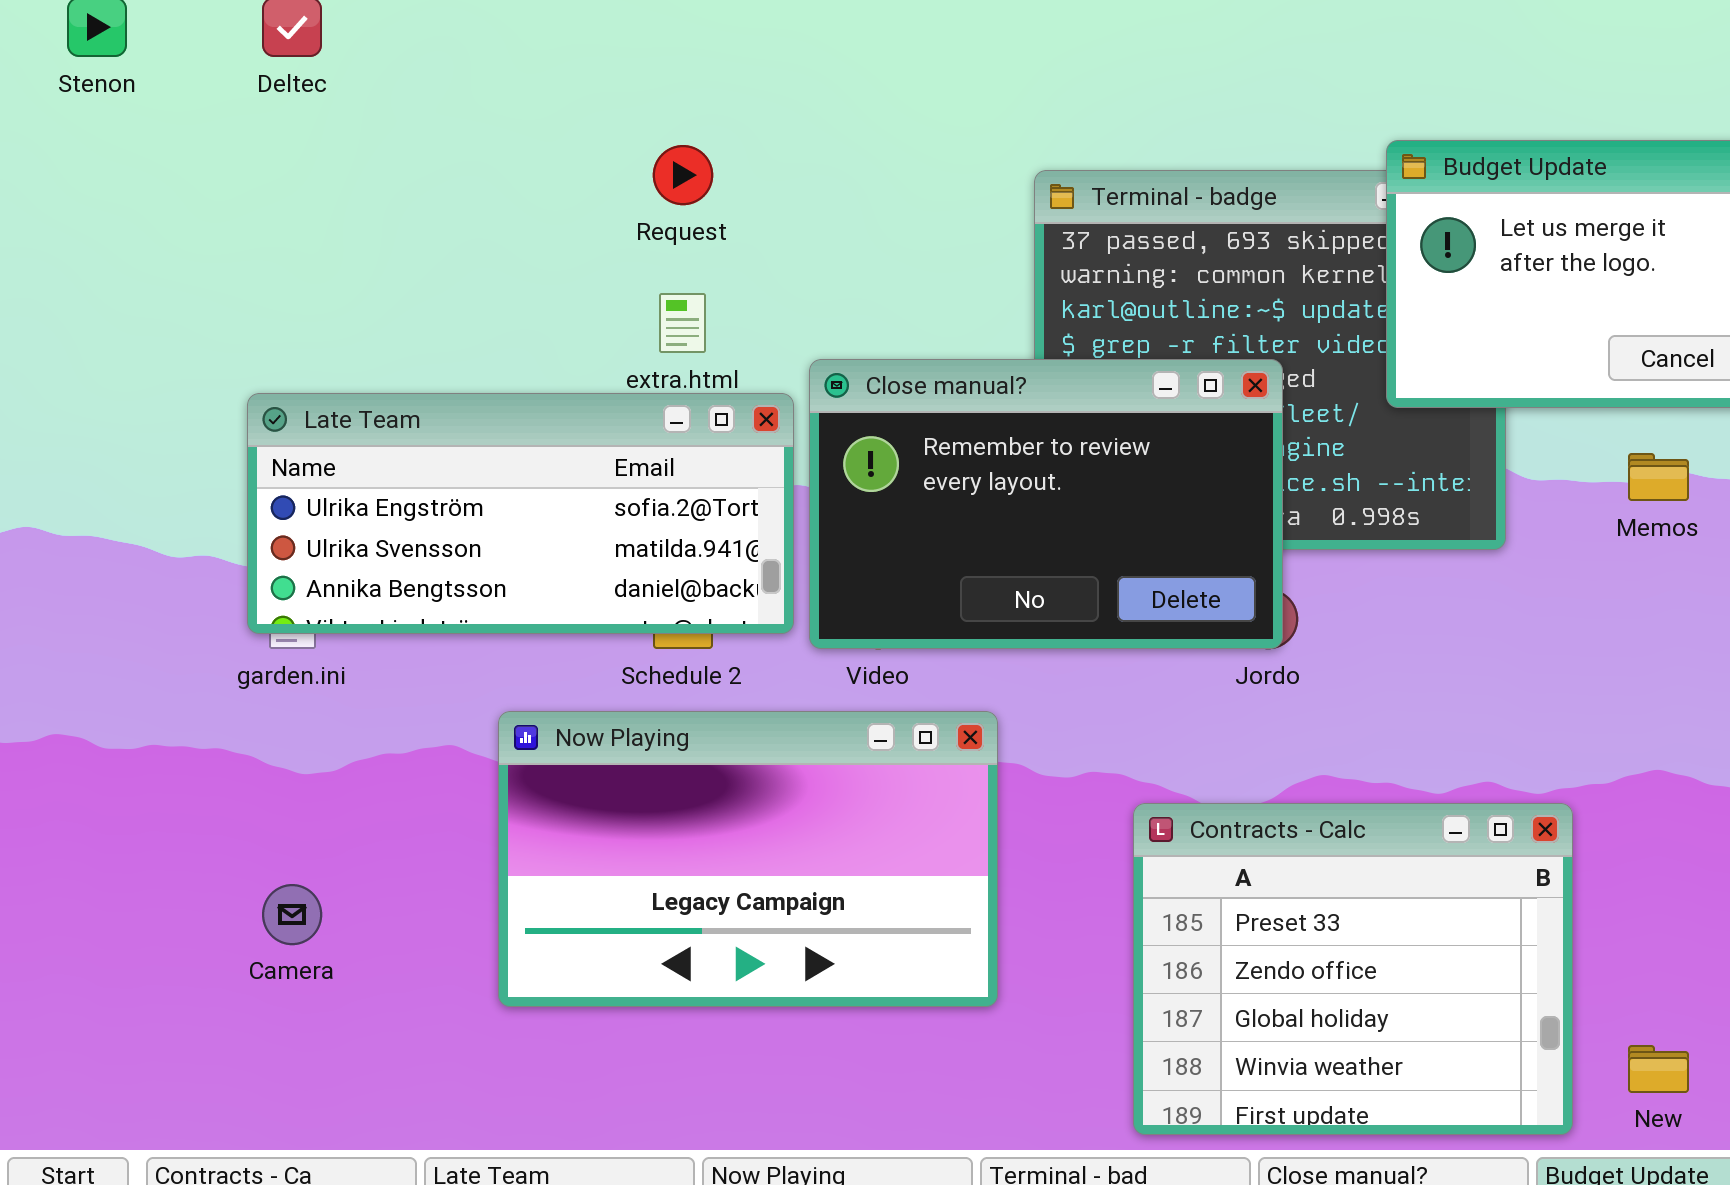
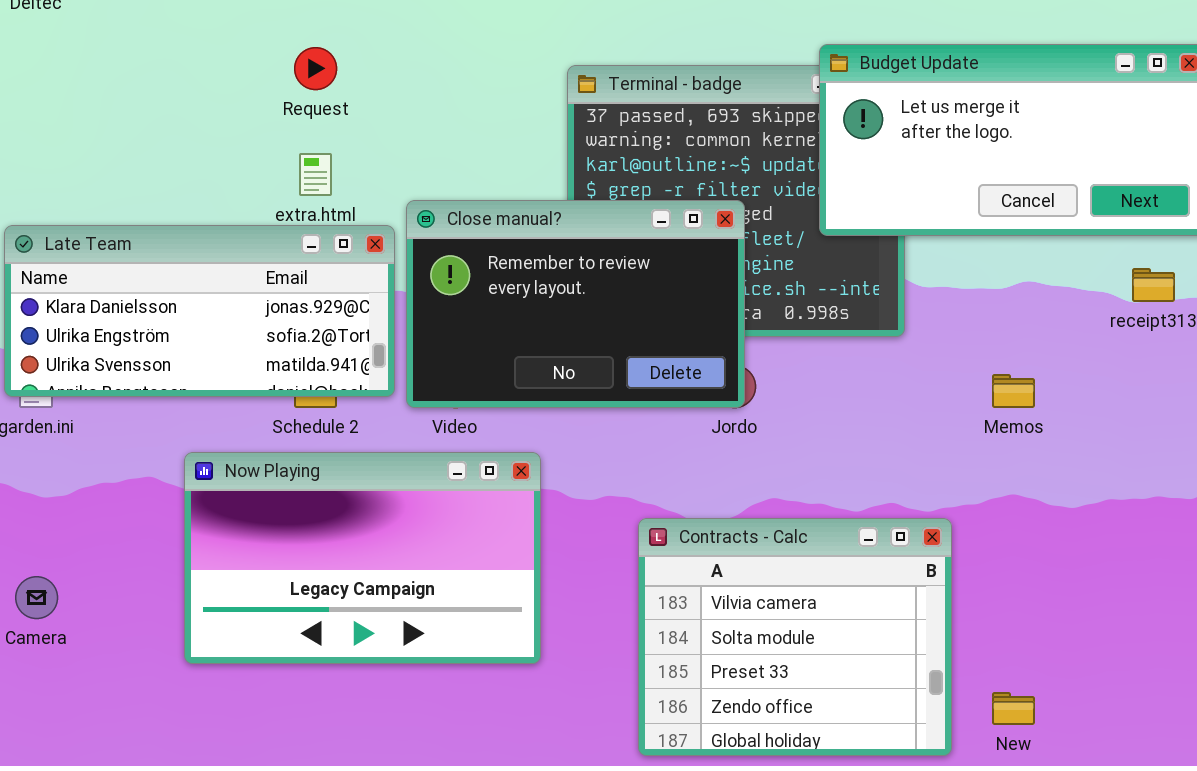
Late Team: [247,393,794,634] -> [4,225,395,397], scrolled up 1 row
Memos: [1628,453,1689,501] -> [992,374,1035,408], moved
Contracts - Calc: [1133,803,1573,1135] -> [638,518,952,756], scrolled up 2 rows

